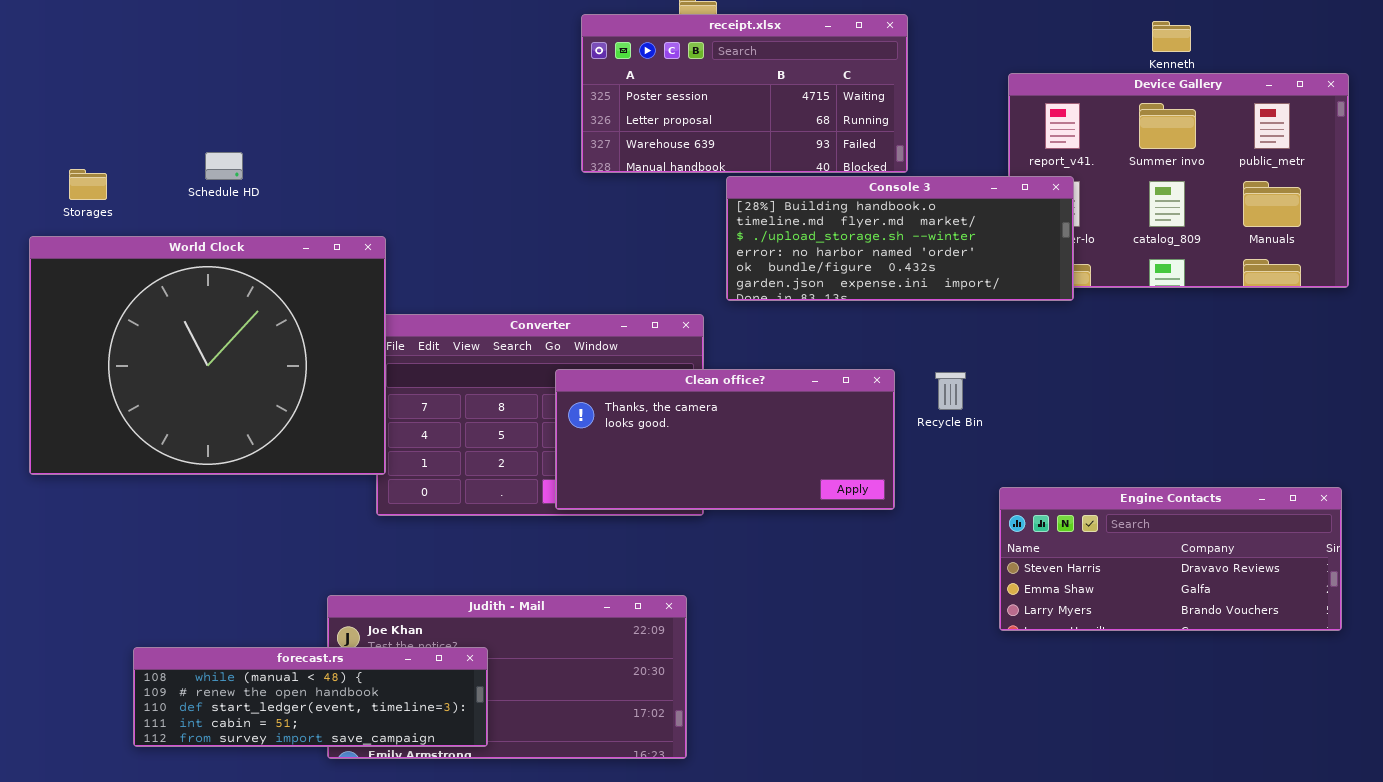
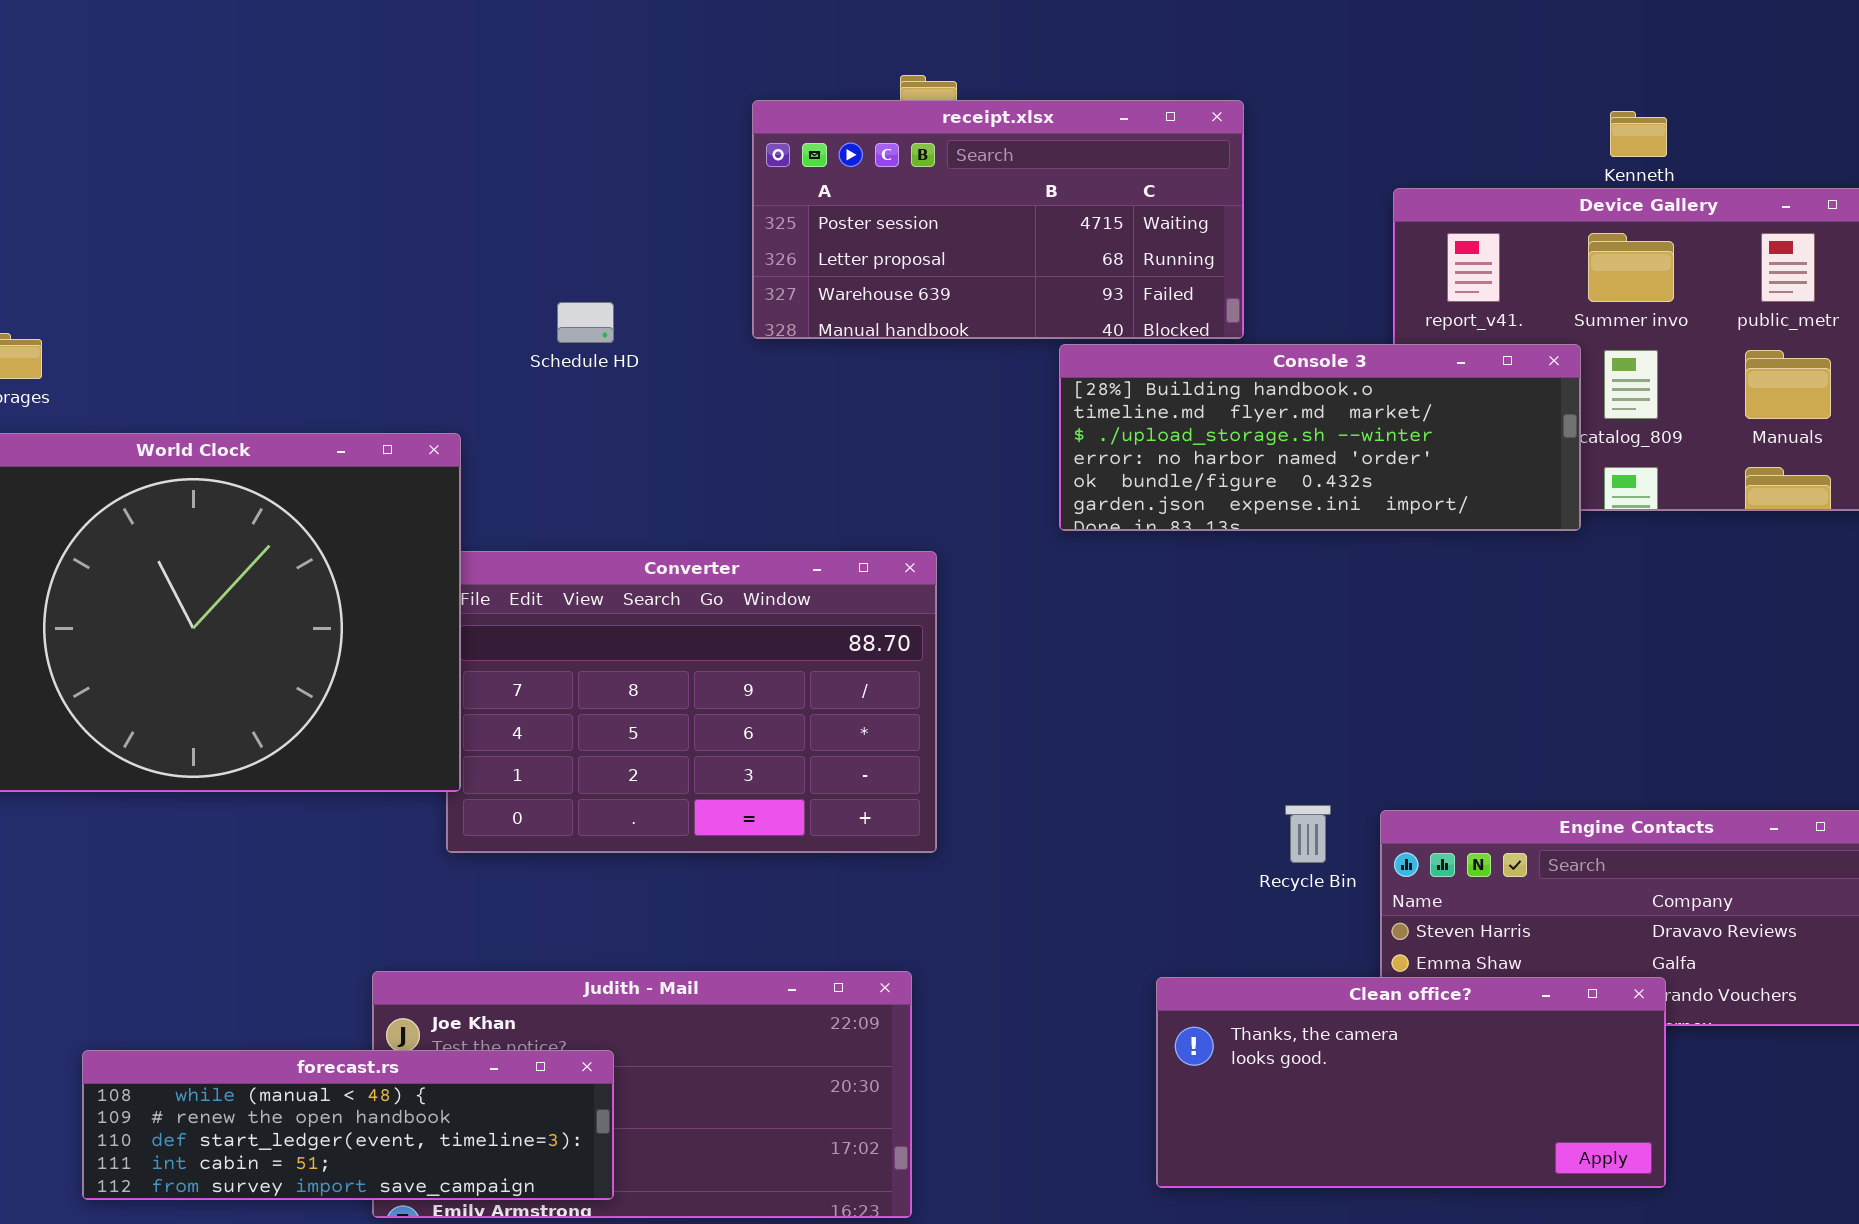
Schedule HD: [205,152,243,180] -> [557,302,614,343], moved
Console 3: [726,176,1074,301] -> [1059,344,1581,531], moved
Clean office?: [555,369,895,510] -> [1156,977,1666,1188], moved
Recycle Bin: [935,372,966,410] -> [1285,805,1331,863], moved

